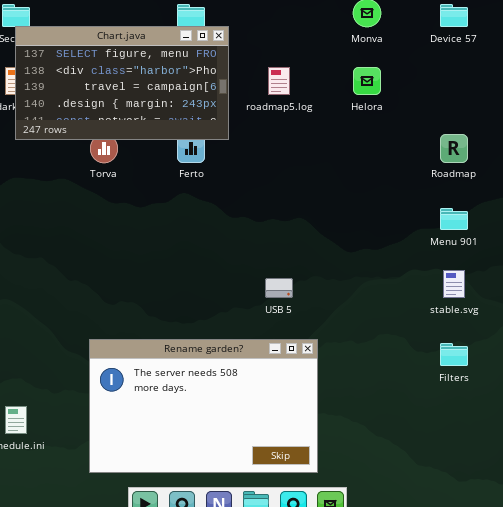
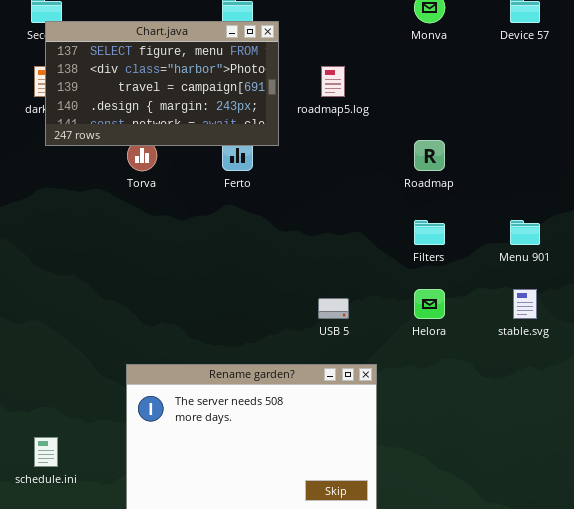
Helora: [353,67,381,95] -> [414,289,445,319], moved
Roadmap: [440,134,468,163] -> [414,140,445,171], moved
Filters: [440,343,468,366] -> [414,220,445,245], moved

